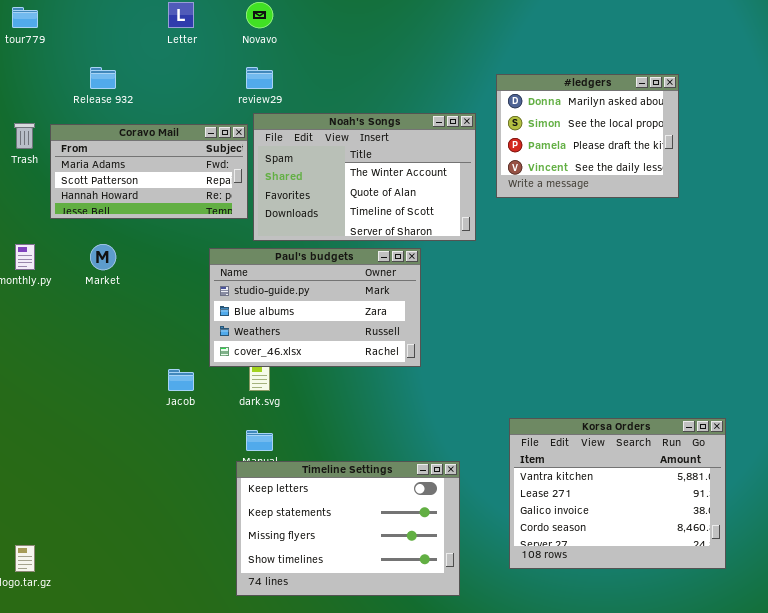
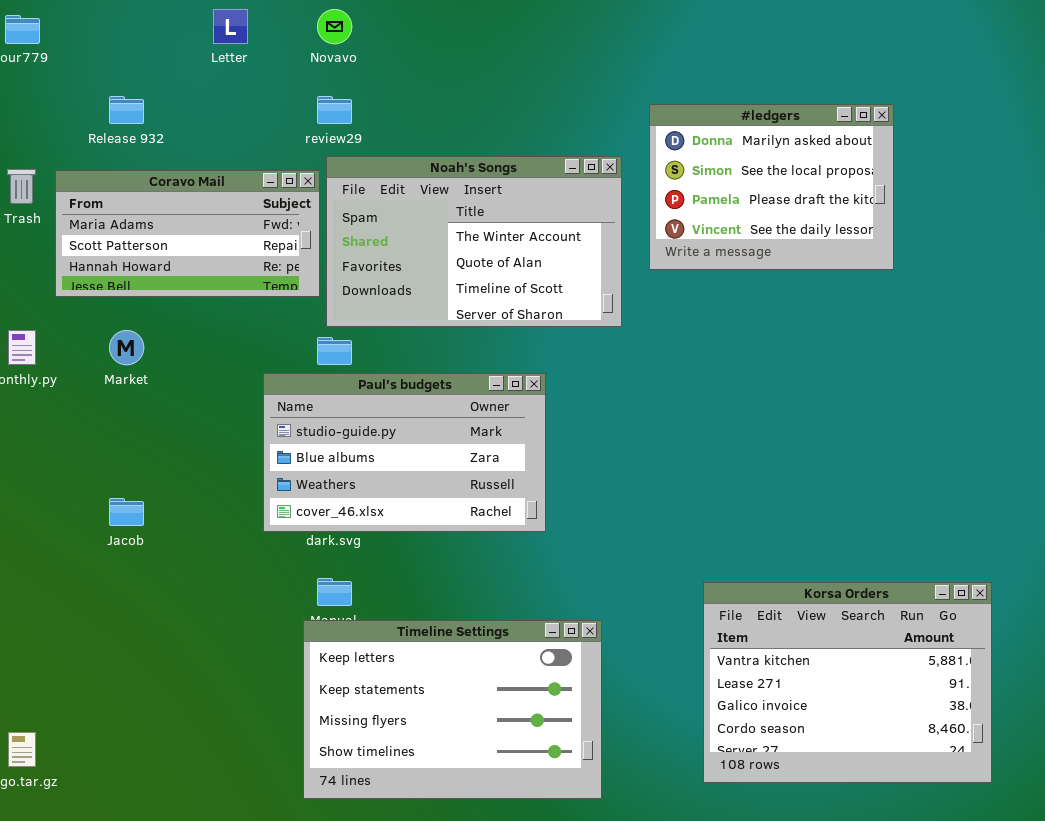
Paul's budgets: [209,248,421,367] -> [263,373,546,532], moved
Jacob: [168,369,194,391] -> [109,498,144,526], moved
Korsa Orders: [509,418,726,569] -> [703,582,992,783], moved

